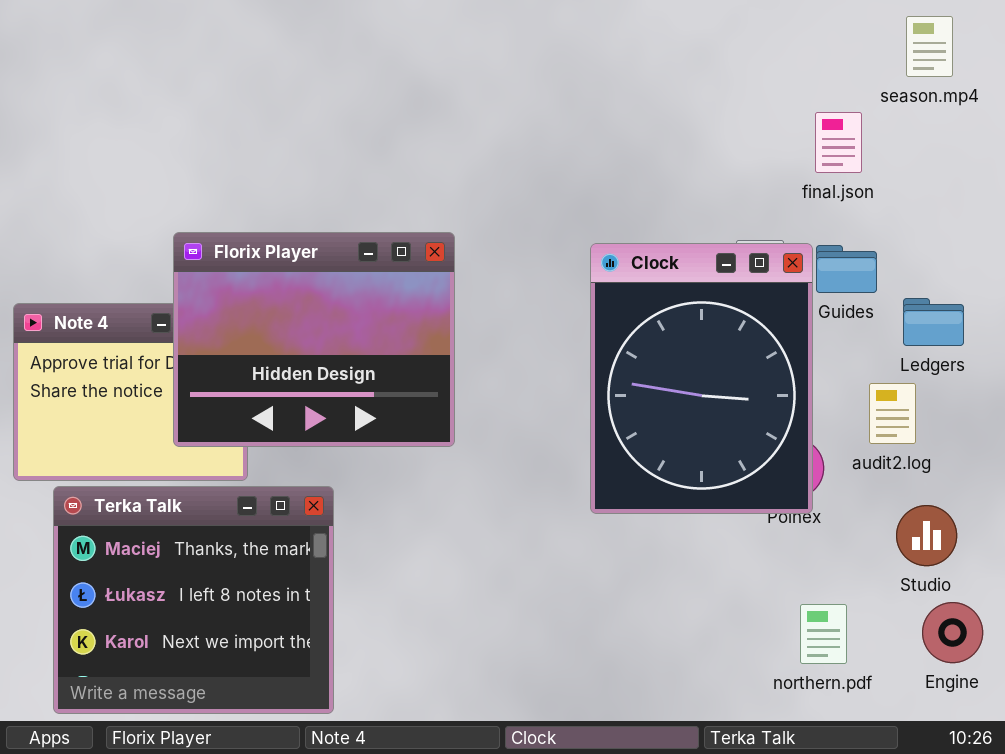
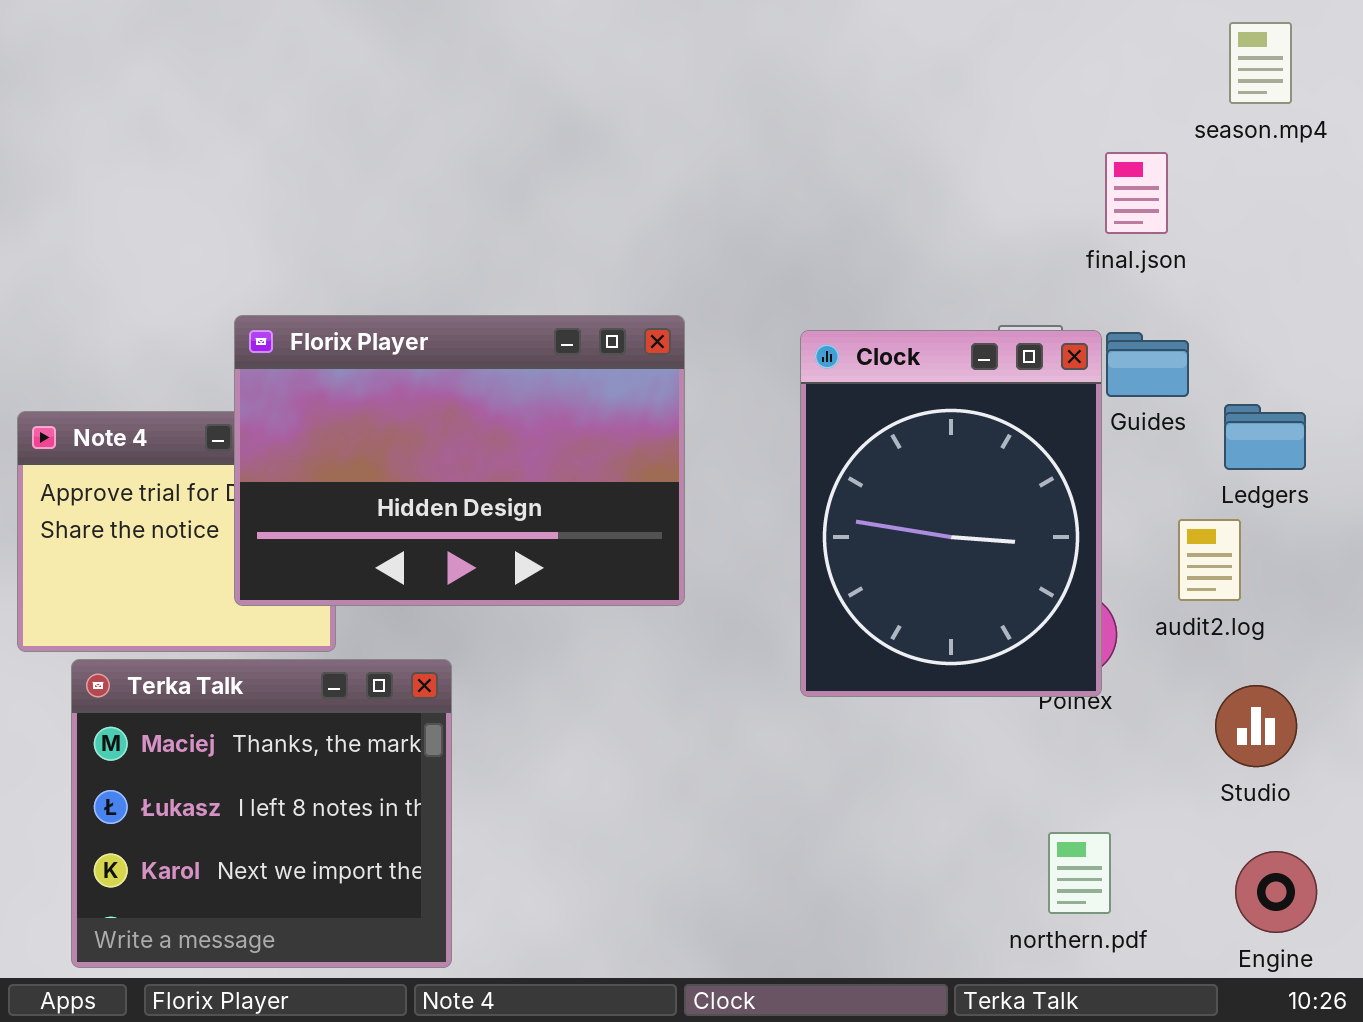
Florix Player: [173,232,455,447] -> [234,315,685,606], resized
Engine: [922,602,983,663] -> [1235,851,1317,933], moved
northern.pdf: [800,604,847,664] -> [1048,832,1111,914], moved

